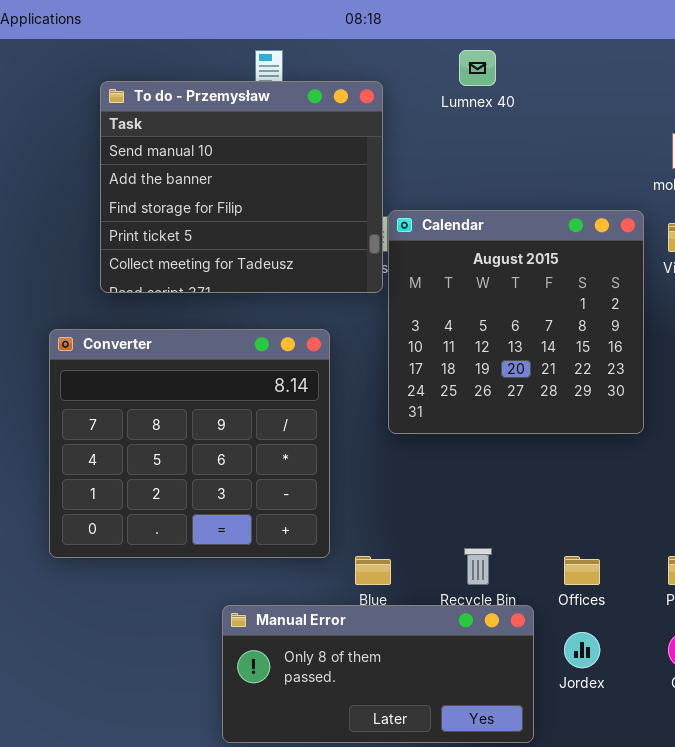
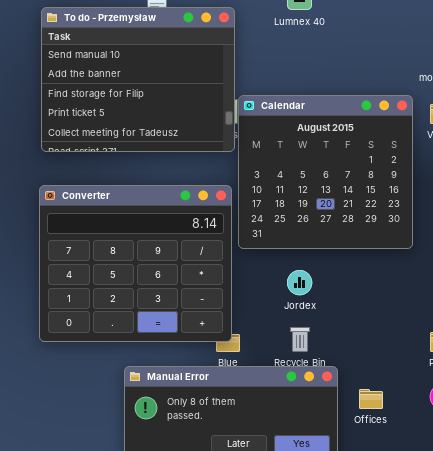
Converter: [49,329,330,558] -> [39,185,232,342], moved
Offices: [564,556,600,585] -> [359,389,383,409], moved
Jordex: [564,632,600,668] -> [287,270,312,295], moved

